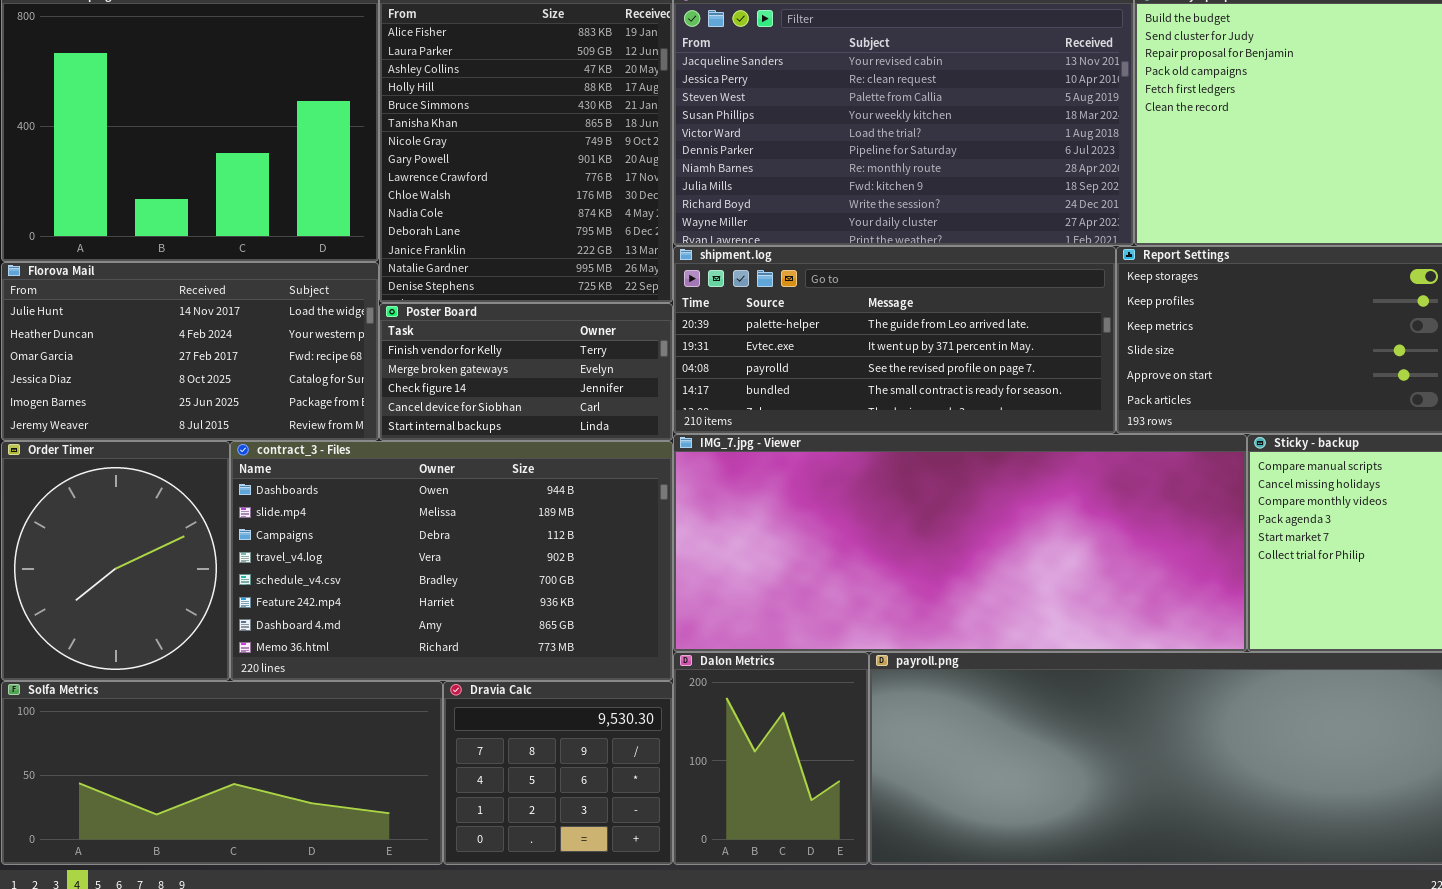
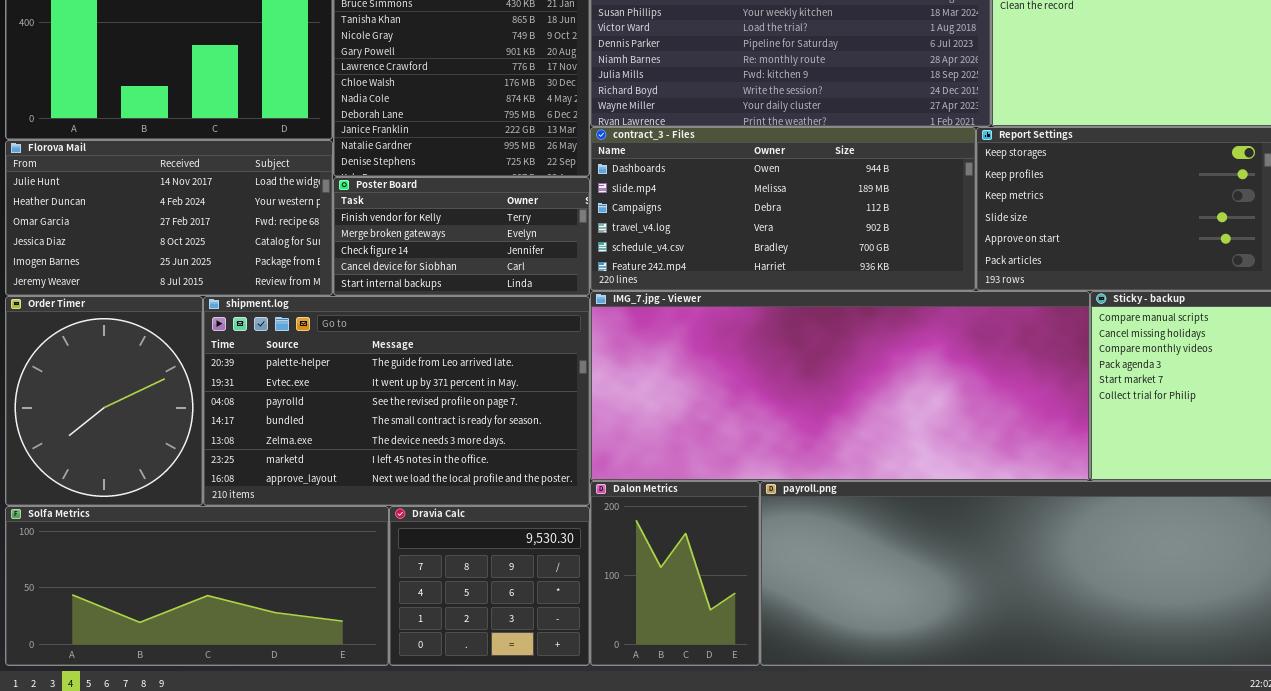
shipment.log: [673,246,1116,434] -> [203,296,590,506], moved, resized
contract_3 - Files: [230,441,673,681] -> [590,127,976,291], moved, resized

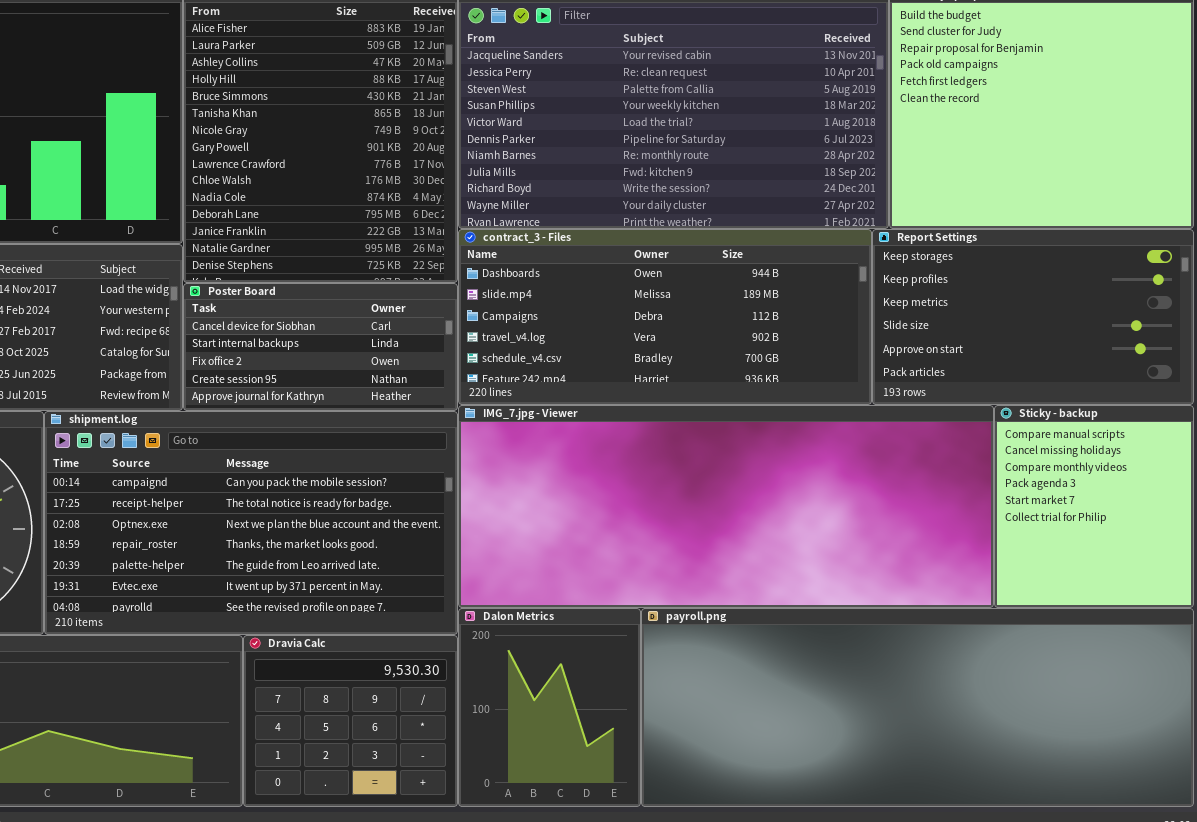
Poster Board: [333,177,590,296] -> [183,283,458,411], scrolled down 3 rows
shipment.log: [203,296,590,506] -> [44,411,458,635], scrolled up 4 rows

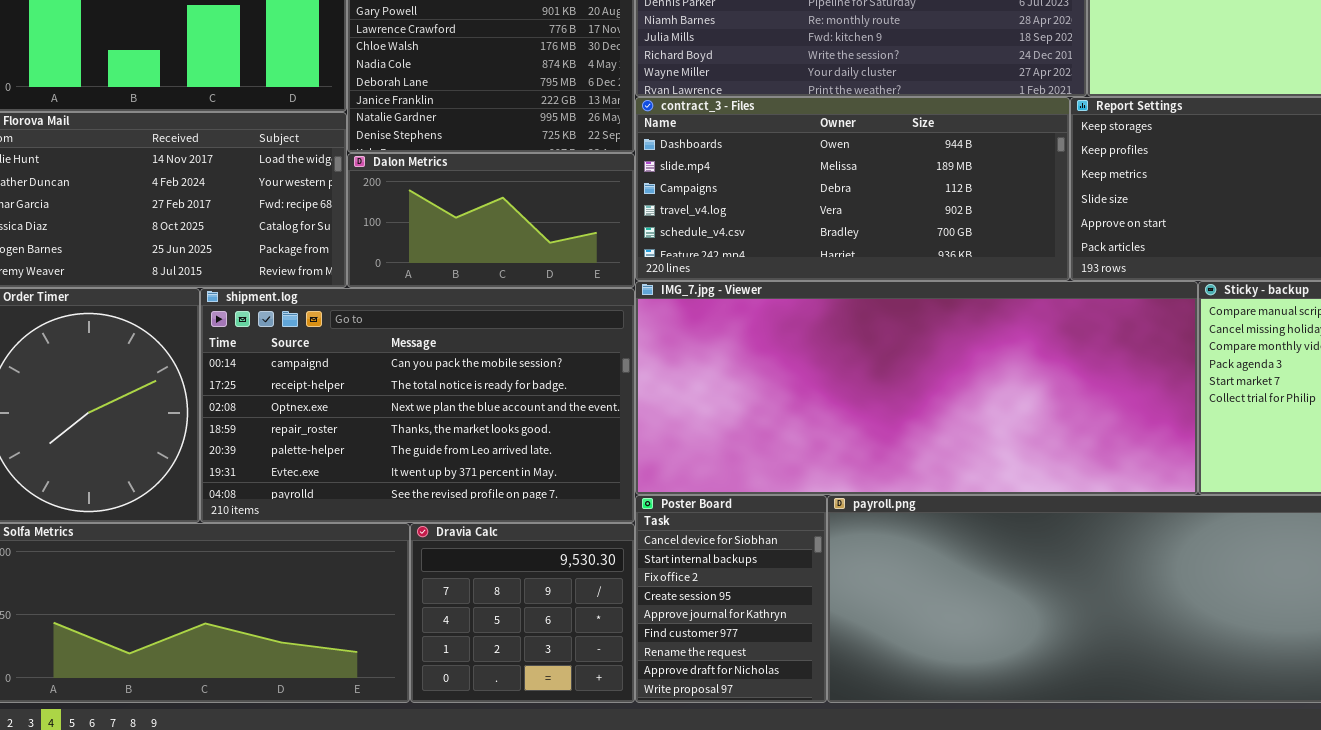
Poster Board: [183,283,458,411] -> [635,495,827,703], moved, resized
Dalon Metrics: [458,608,641,807] -> [347,153,635,288], moved, resized

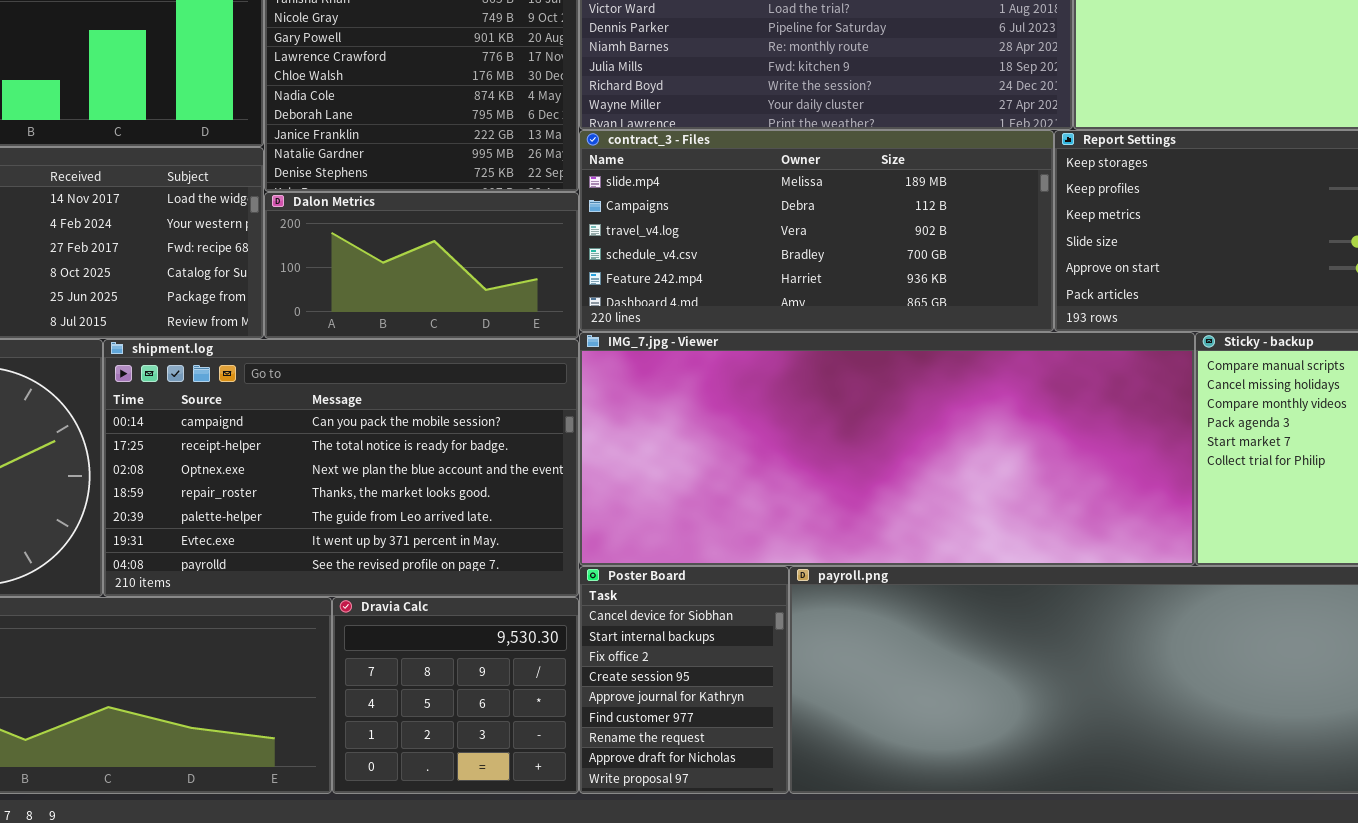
contract_3 - Files: [635,97,1070,281] -> [579,130,1054,332], scrolled down 1 row

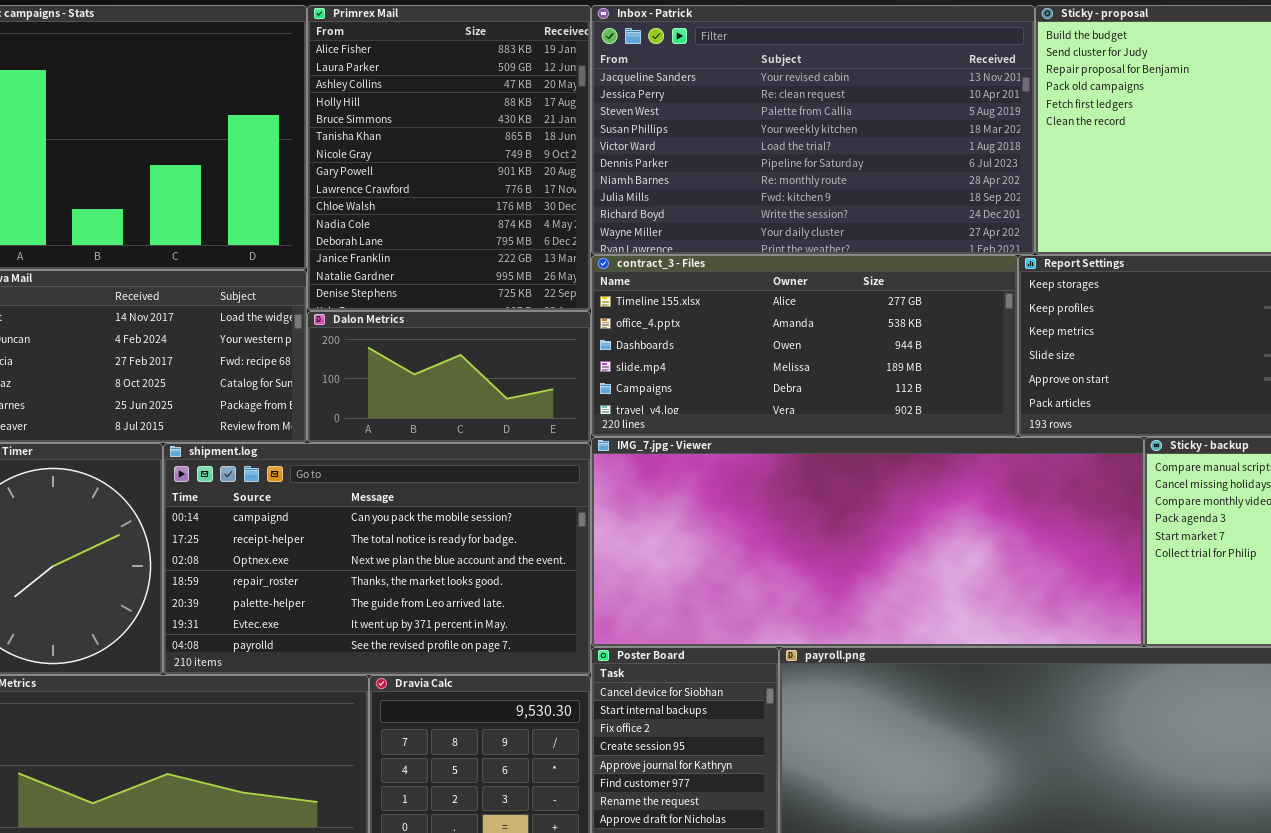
contract_3 - Files: [579,130,1054,332] -> [591,255,1018,437], scrolled up 3 rows

